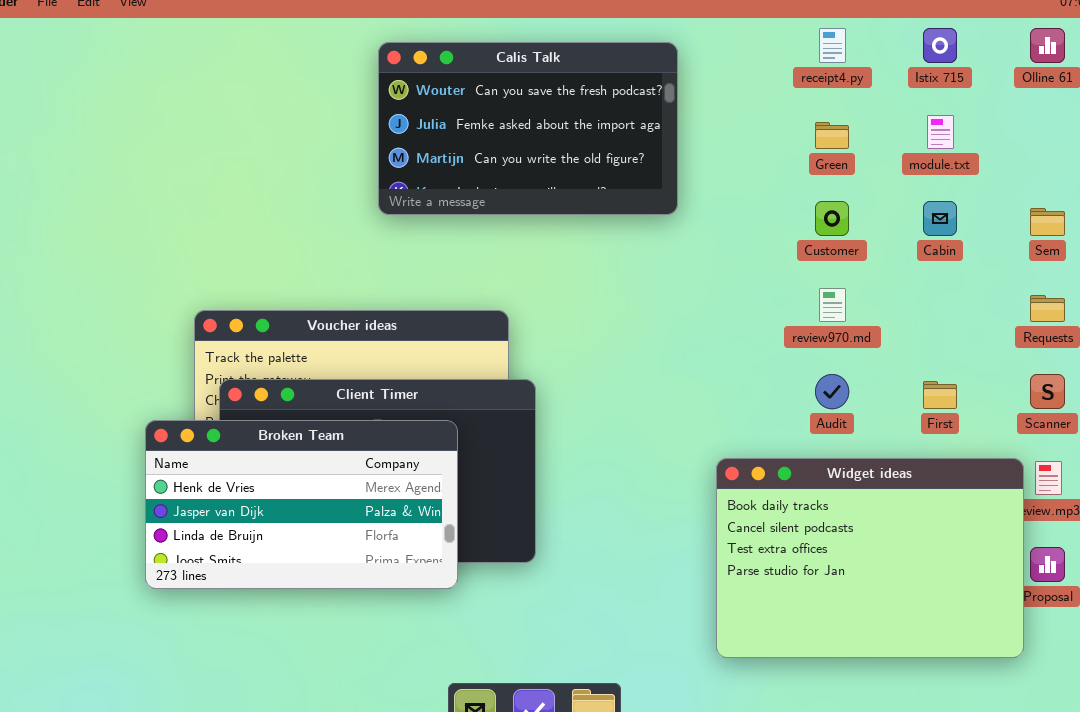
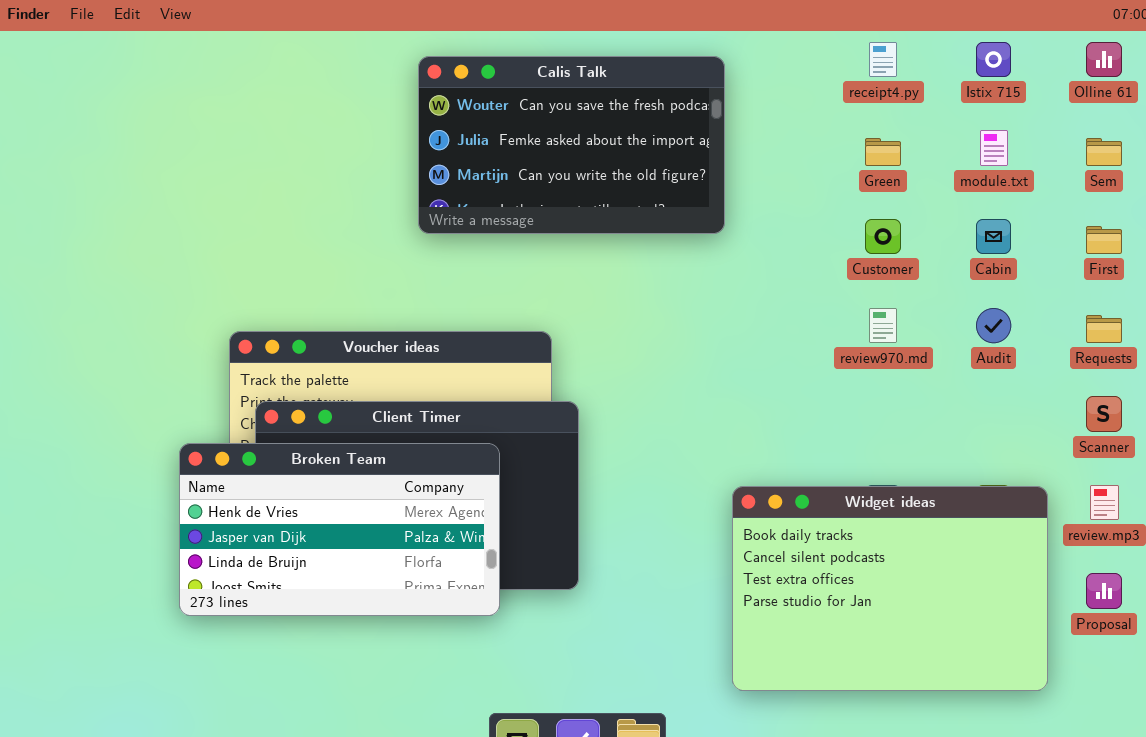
Sem: [1030,208,1065,236] -> [1086,138,1122,166], moved
Audit: [815,374,849,409] -> [976,308,1011,343], moved
First: [923,381,957,409] -> [1086,226,1122,254], moved
Widget ideas: [716,458,1024,658] -> [732,486,1048,691], moved

